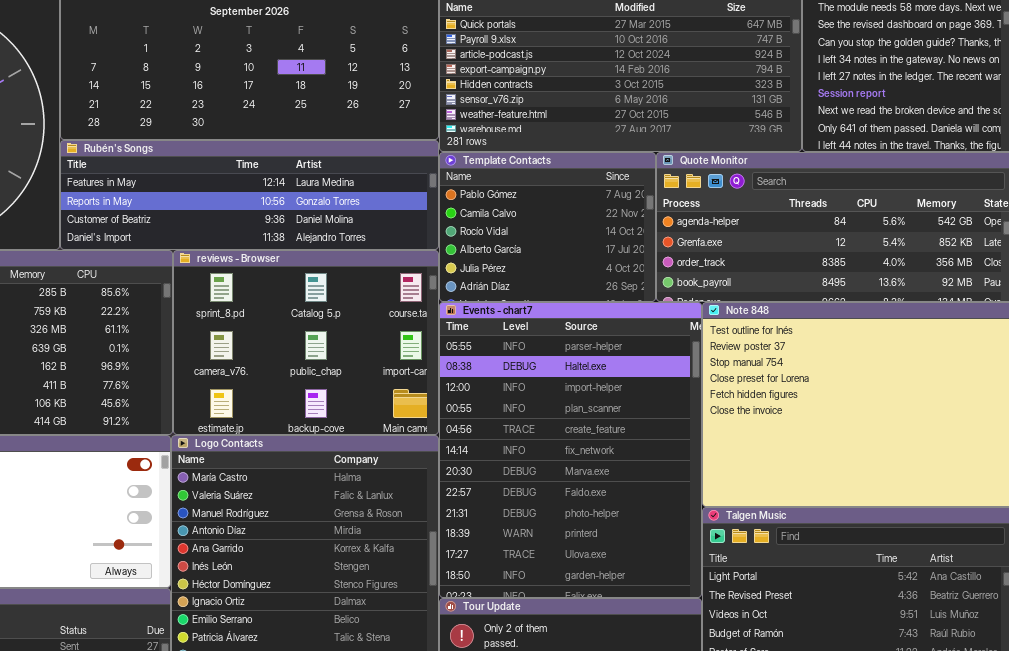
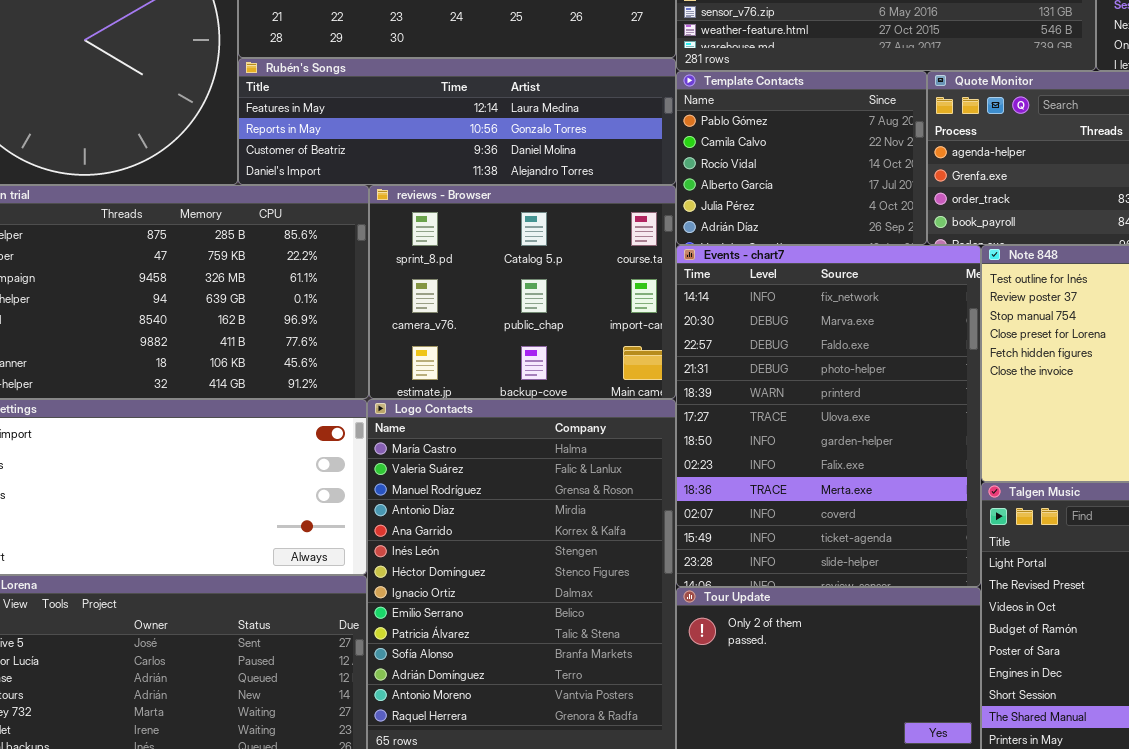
Events - chart7: [439,302,702,598] -> [676,245,981,587], scrolled down 5 rows

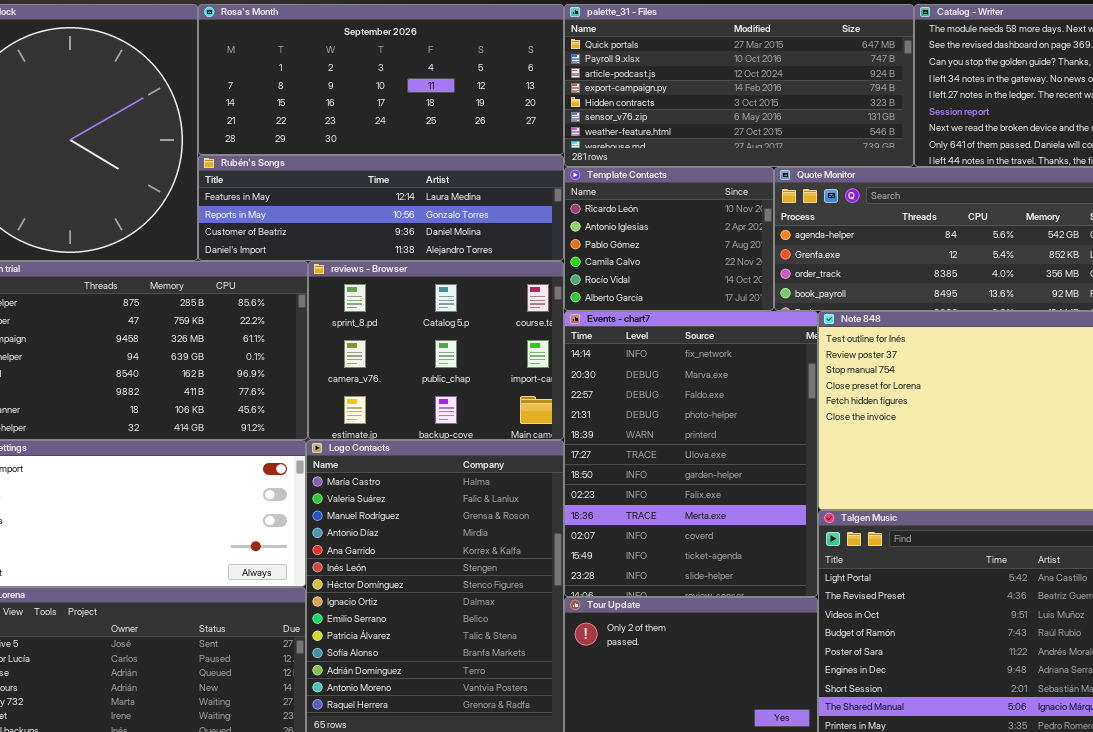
Template Contacts: [676,71,927,245] -> [564,167,774,311], scrolled up 2 rows

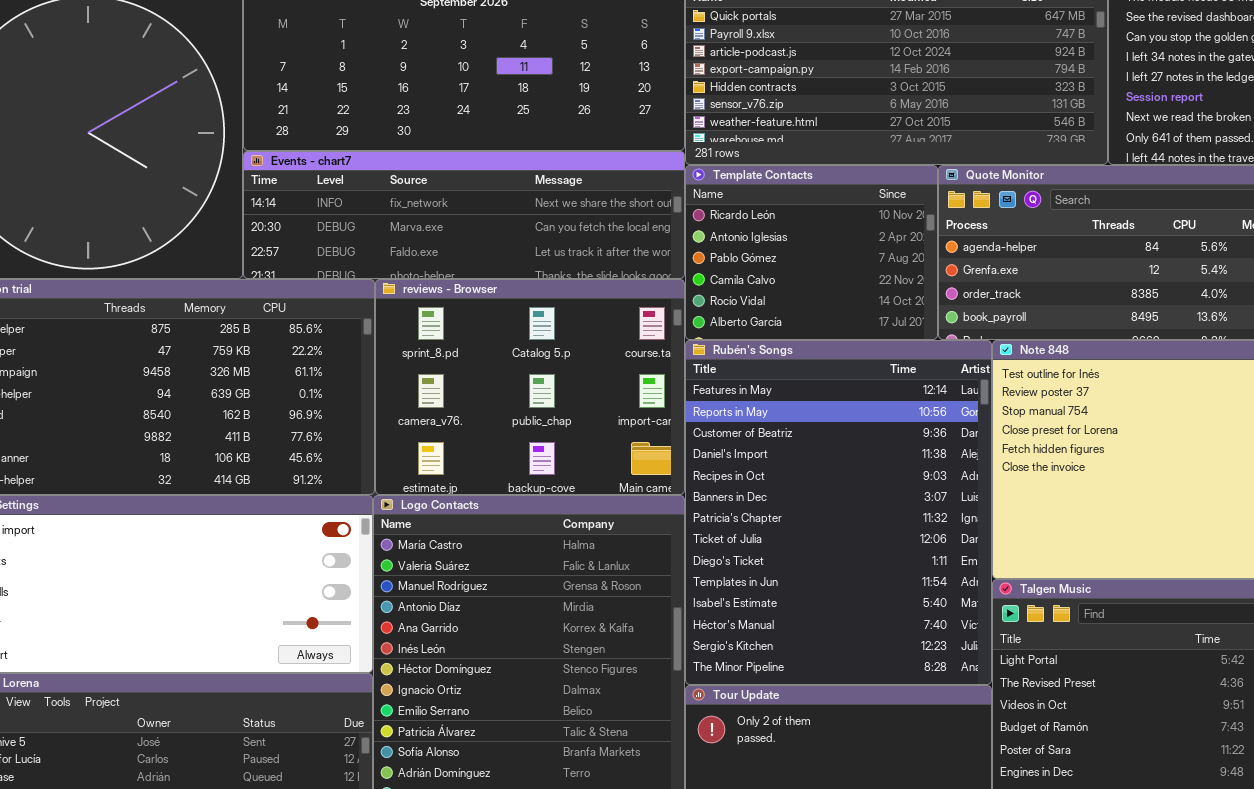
Rubén's Songs: [198,155,564,261] -> [685,340,992,685], moved, resized
Events - chart7: [564,311,818,597] -> [243,151,685,279], moved, resized

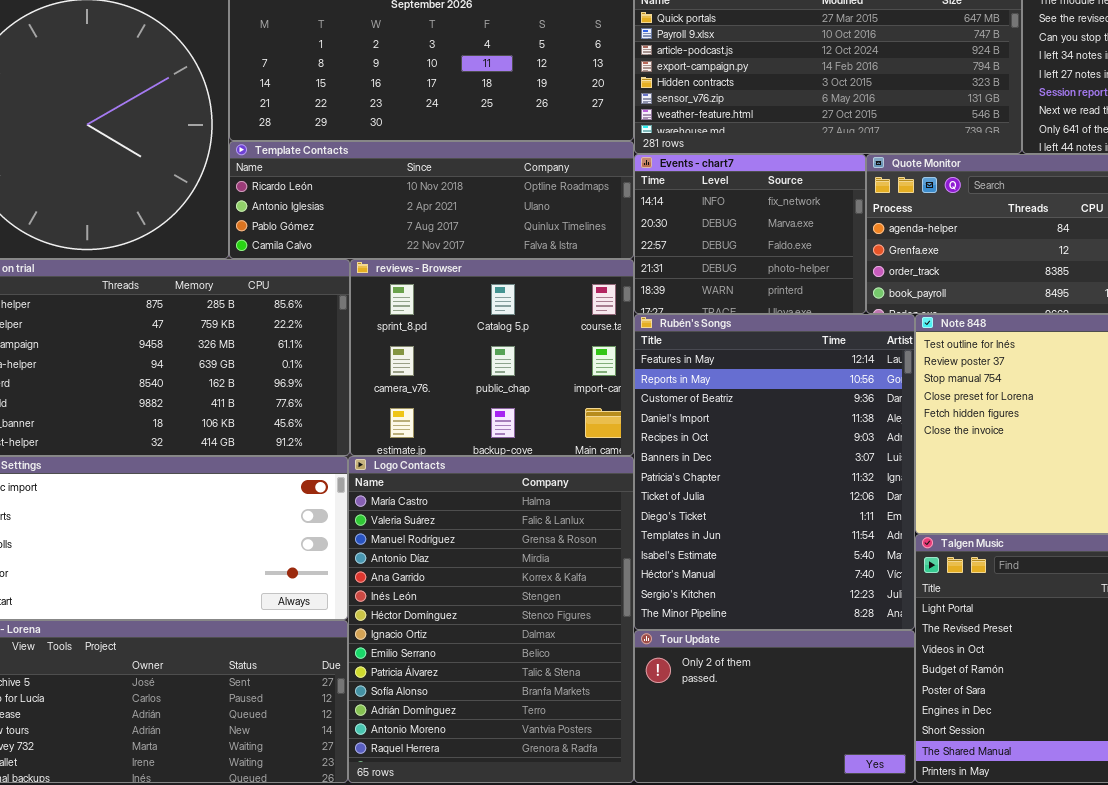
Events - chart7: [243,151,685,279] -> [634,154,866,314], moved, resized
Template Contacts: [685,165,938,340] -> [229,141,634,259], moved, resized

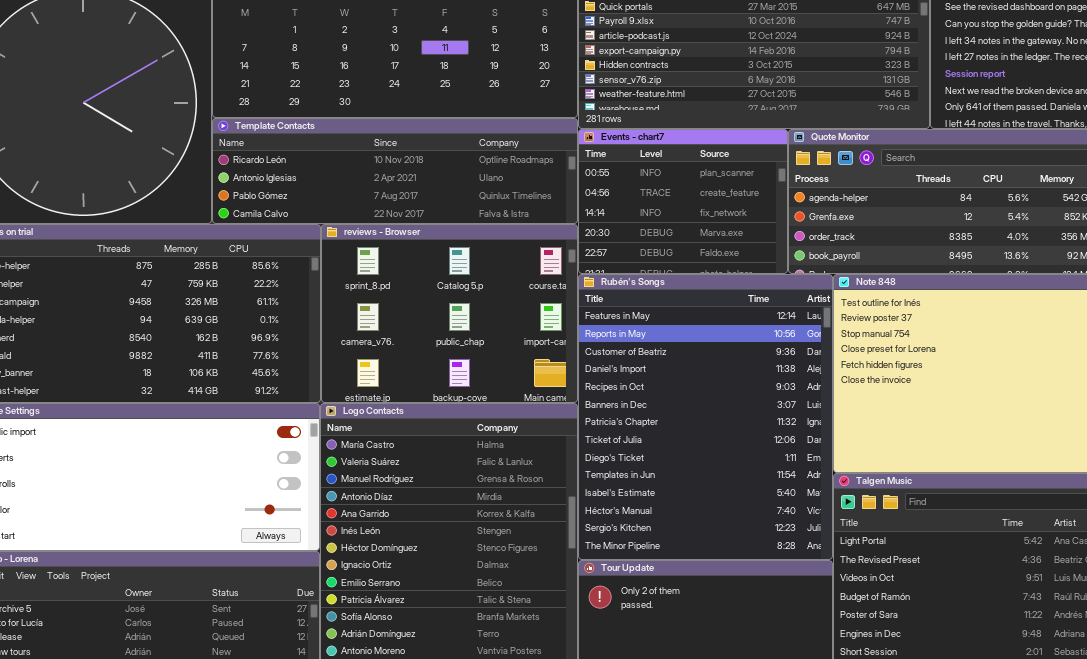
Events - chart7: [634,154,866,314] -> [578,129,788,274], scrolled up 2 rows

